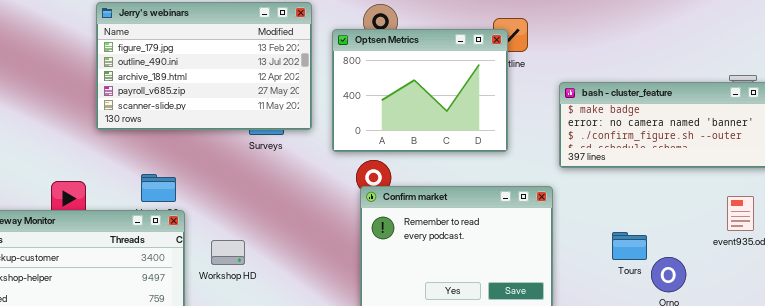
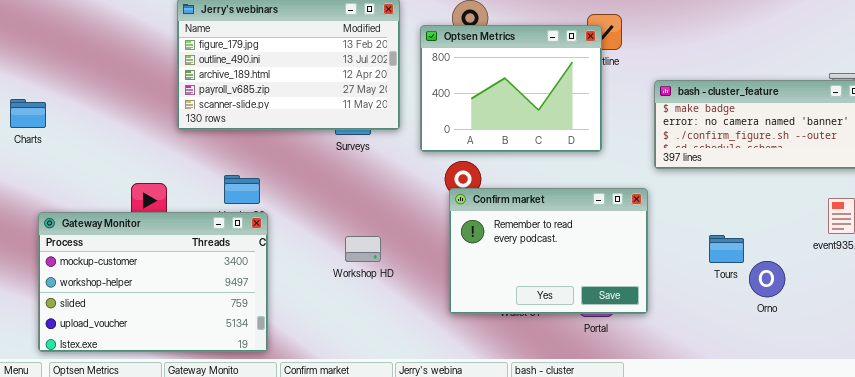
Workshop HD: [211,240,245,265] -> [345,236,381,262], moved

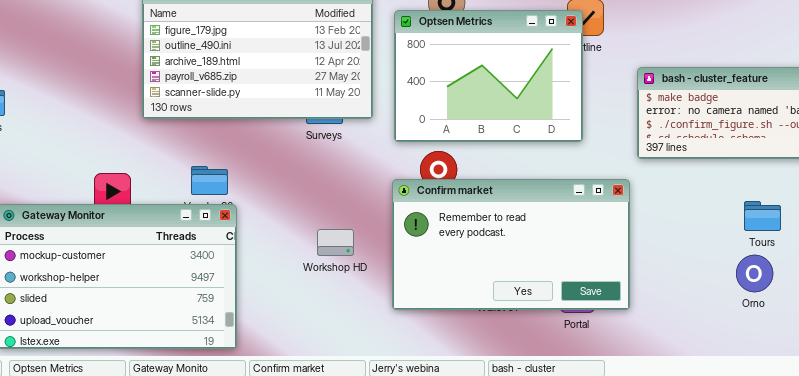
Confirm market: [449,188,648,314] -> [392,179,630,310], resized
Tours: [709,235,744,263] -> [744,201,781,231], moved

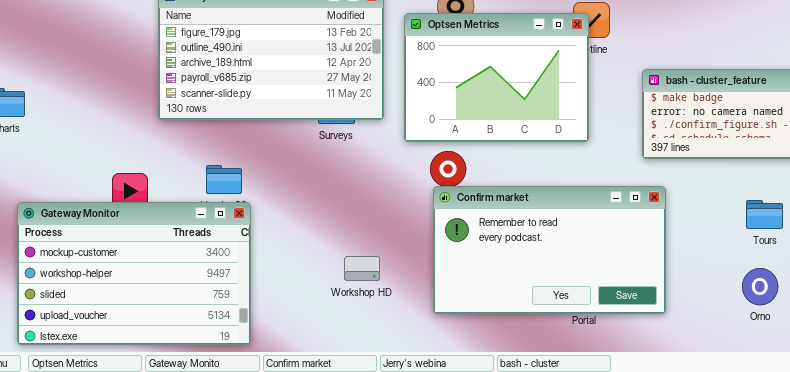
Confirm market: [392,179,630,310] -> [433,186,666,314], moved
Workshop HD: [317,229,354,256] -> [344,256,380,281], moved
Orno: [736,255,773,292] -> [742,268,778,305], moved

